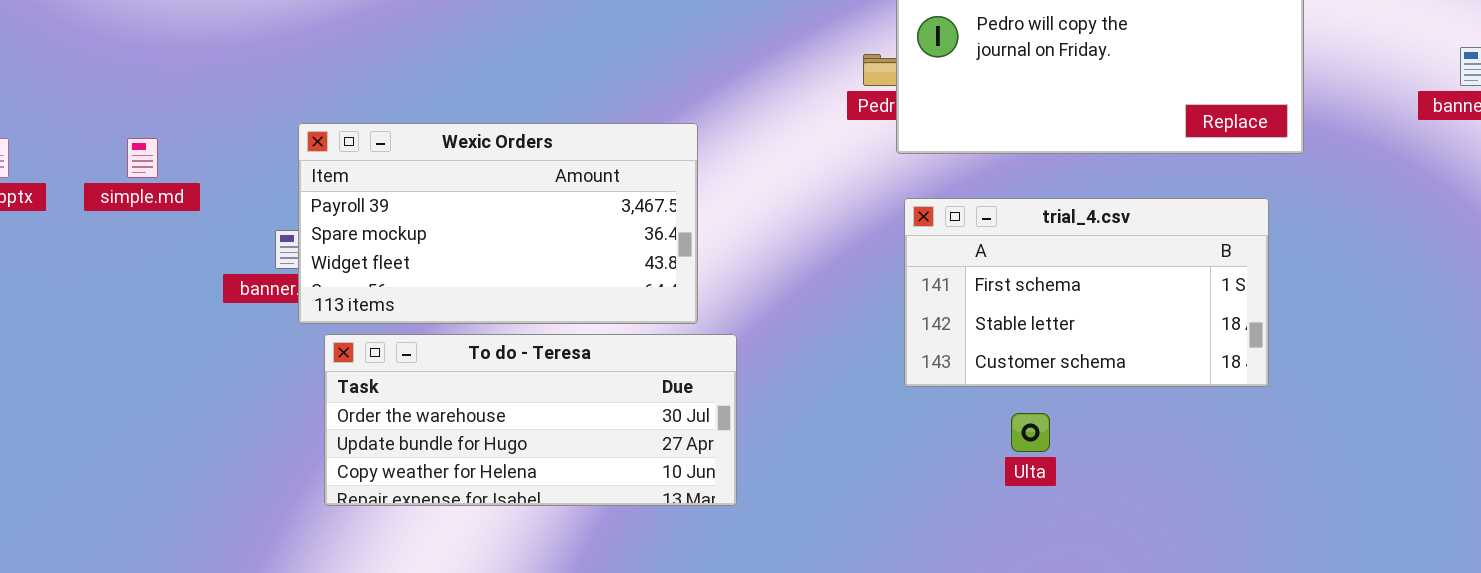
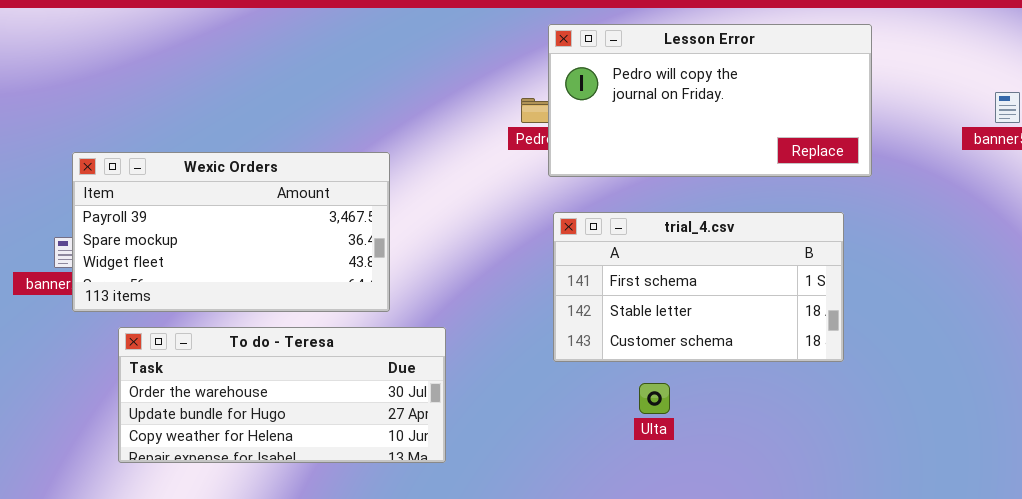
To do - Teresa: [324,334,737,506] -> [118,327,446,463], moved

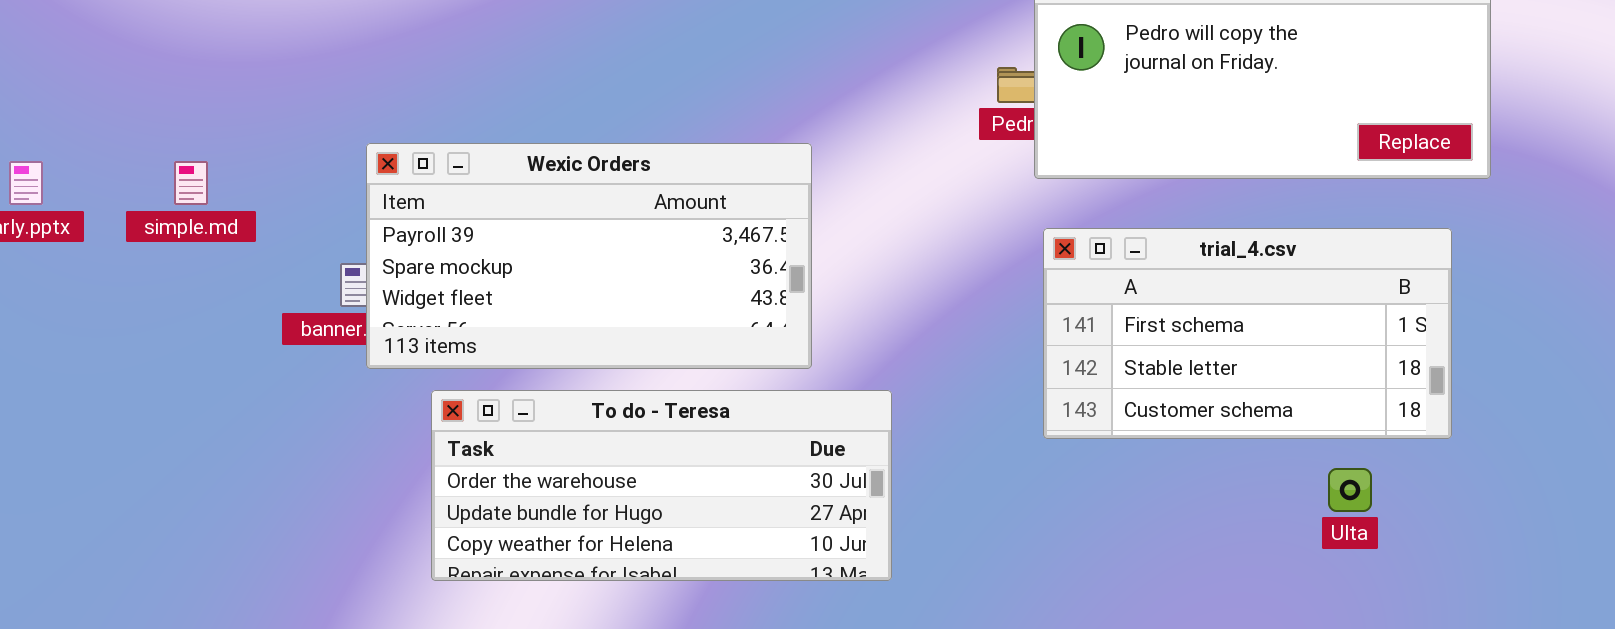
Ulta: [639,383,670,414] -> [1328,468,1372,512], moved

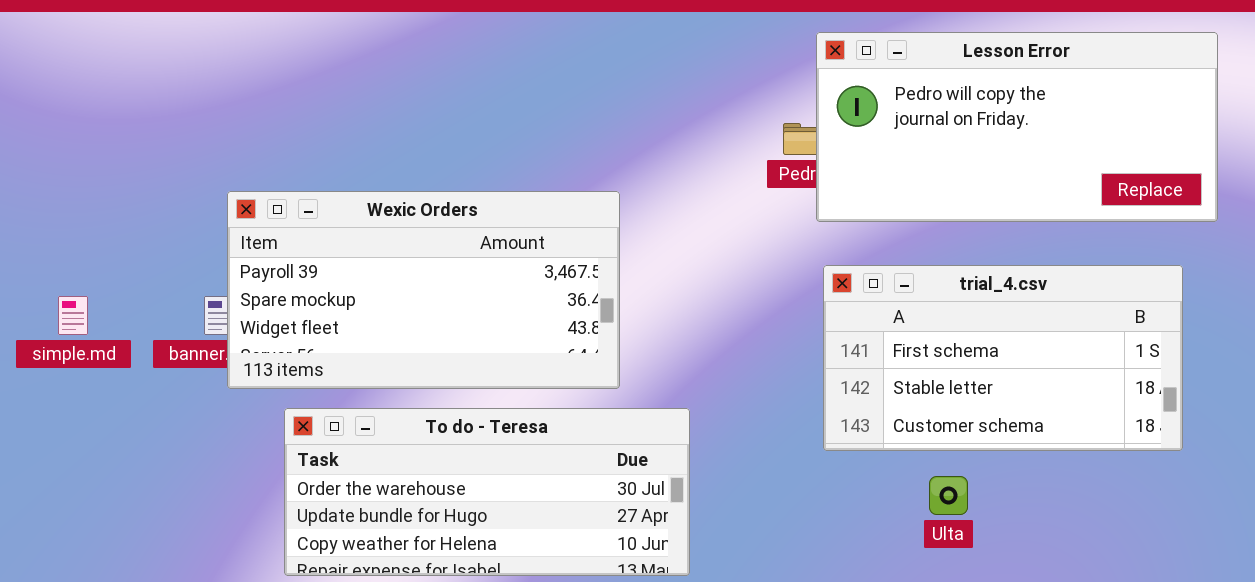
simple.md: [174,161,208,205] -> [58,296,88,335], moved
Ulta: [1328,468,1372,512] -> [929,476,968,515], moved

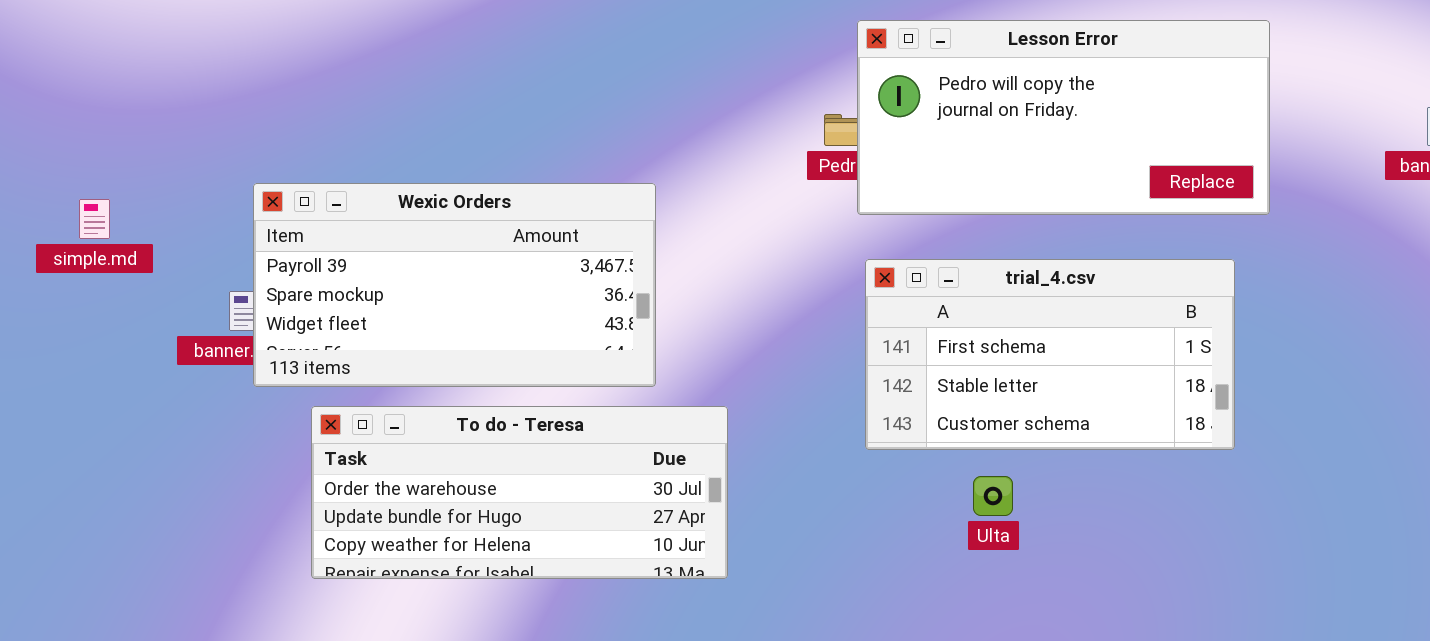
simple.md: [58,296,88,335] -> [79,199,110,239], moved

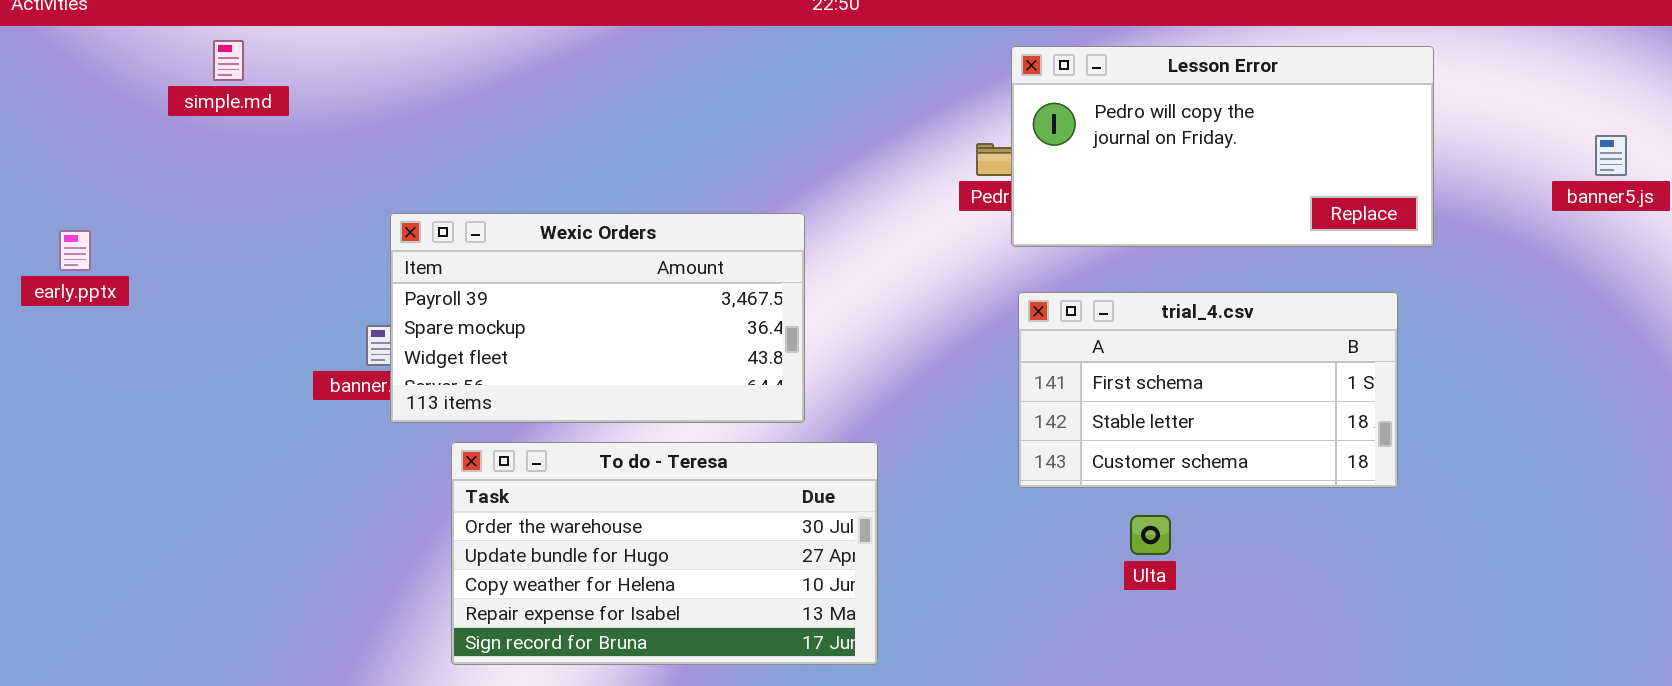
simple.md: [79,199,110,239] -> [213,40,244,81], moved
To do - Teresa: [311,406,728,579] -> [451,442,878,665], resized

